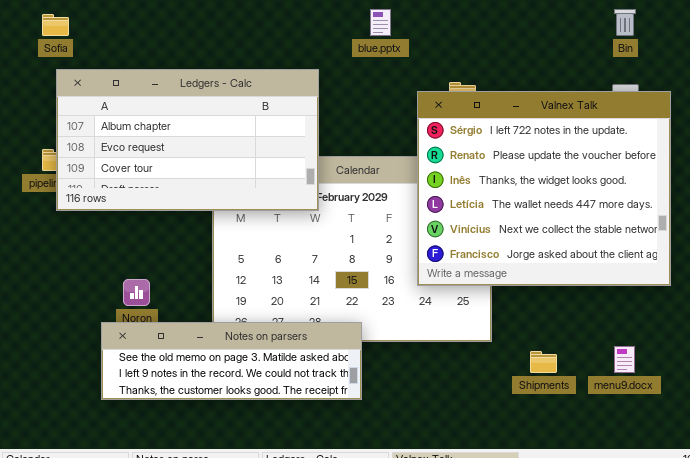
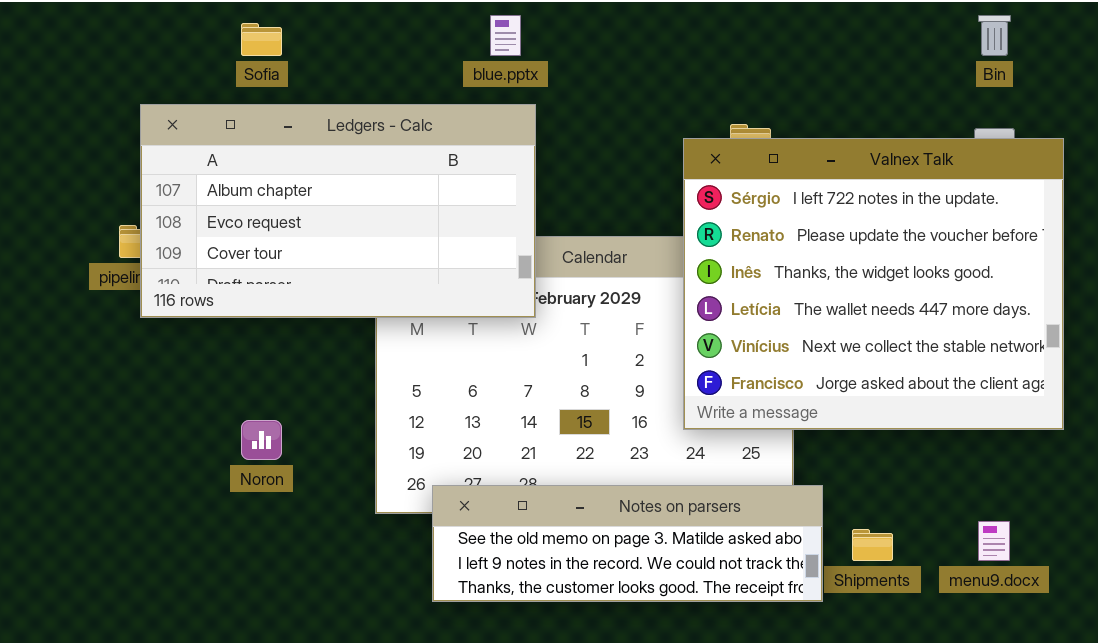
blue.pptx: [370,9,391,36] -> [490,15,521,56], moved
Sofia: [42,14,69,36] -> [241,23,282,56], moved
Notes on parsers: [101,322,362,400] -> [432,485,823,602], moved

